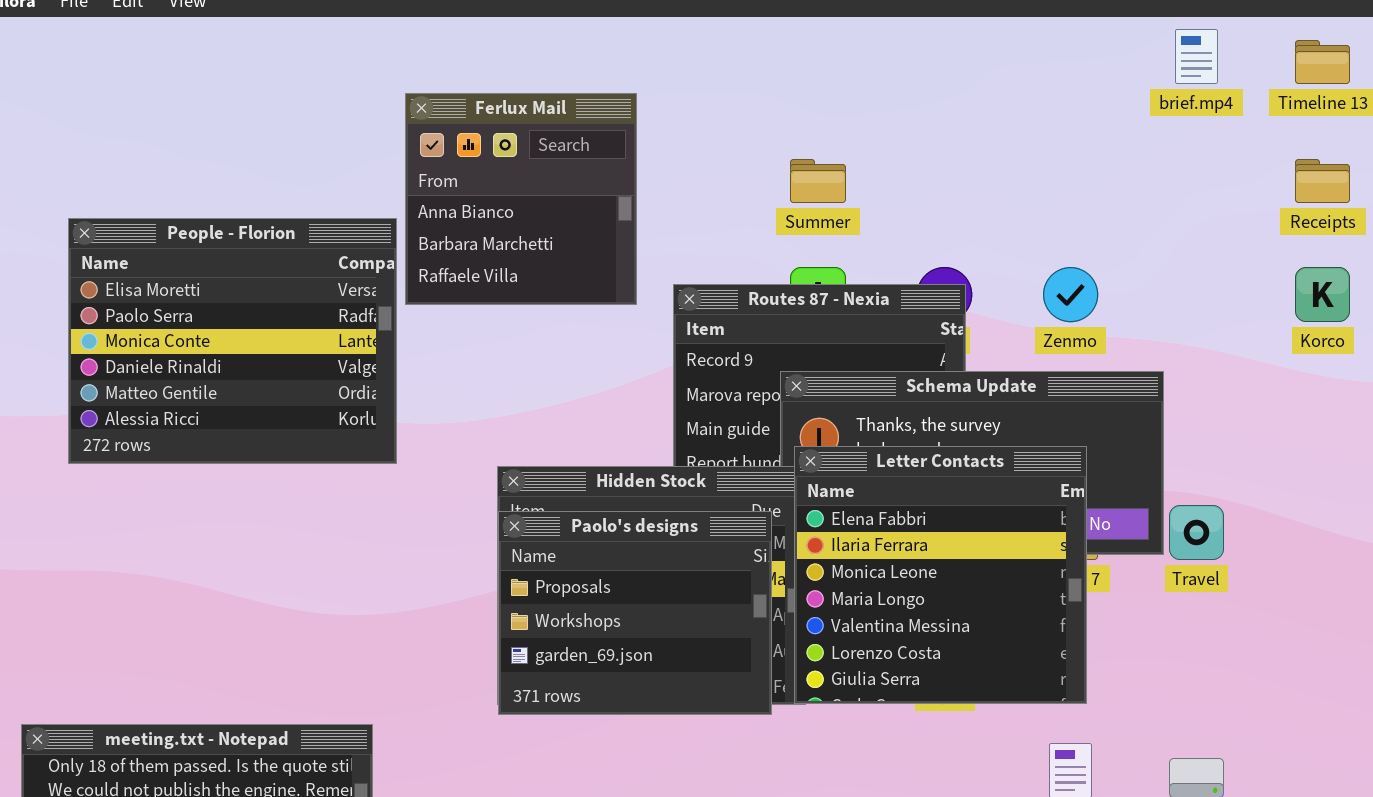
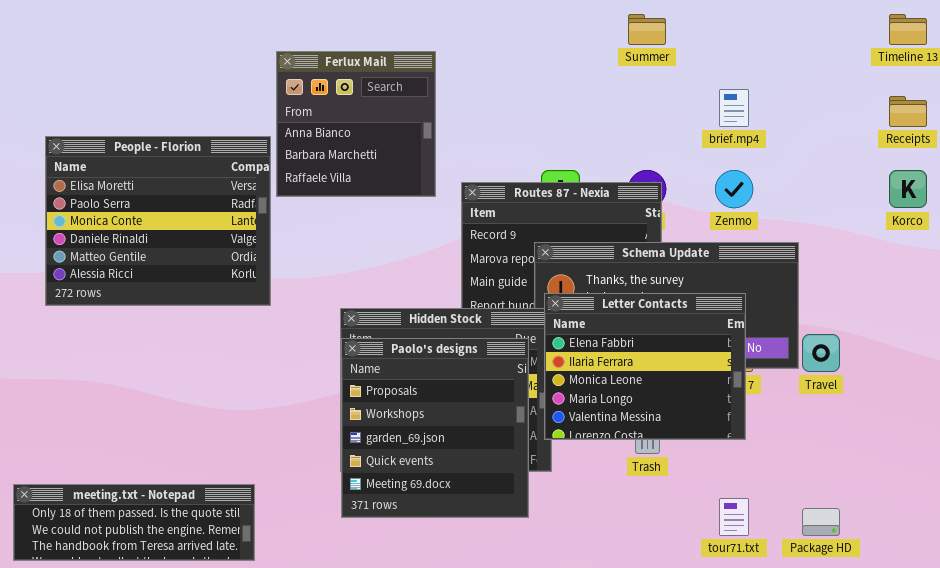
brief.mp4: [1175,29,1218,84] -> [719,89,749,127], moved
Summer: [790,159,846,203] -> [628,14,666,45], moved
Letter Contacts: [794,446,1087,704] -> [544,293,746,440], resized
Paolo's designs: [498,511,772,715] -> [341,338,529,518], resized

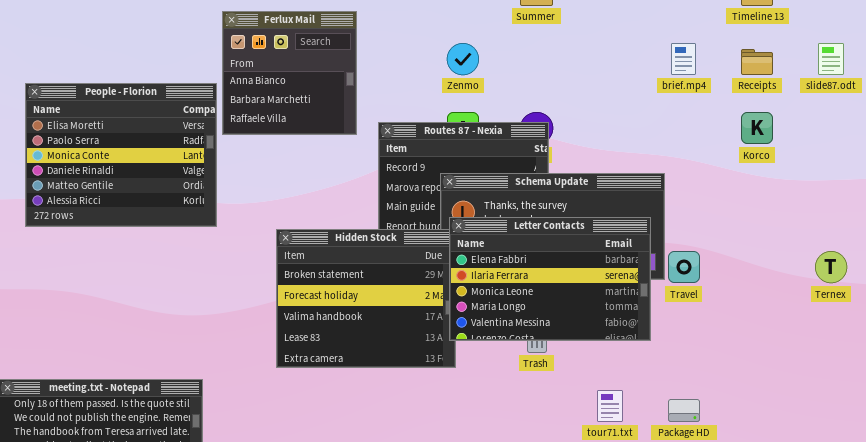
brief.mp4: [719,89,749,127] -> [671,43,696,75], moved
Zenmo: [715,170,753,208] -> [447,43,479,75], moved
Letter Contacts: [544,293,746,440] -> [449,217,651,341], resized
Paolo's designs: [341,338,529,518] -> none, closed

